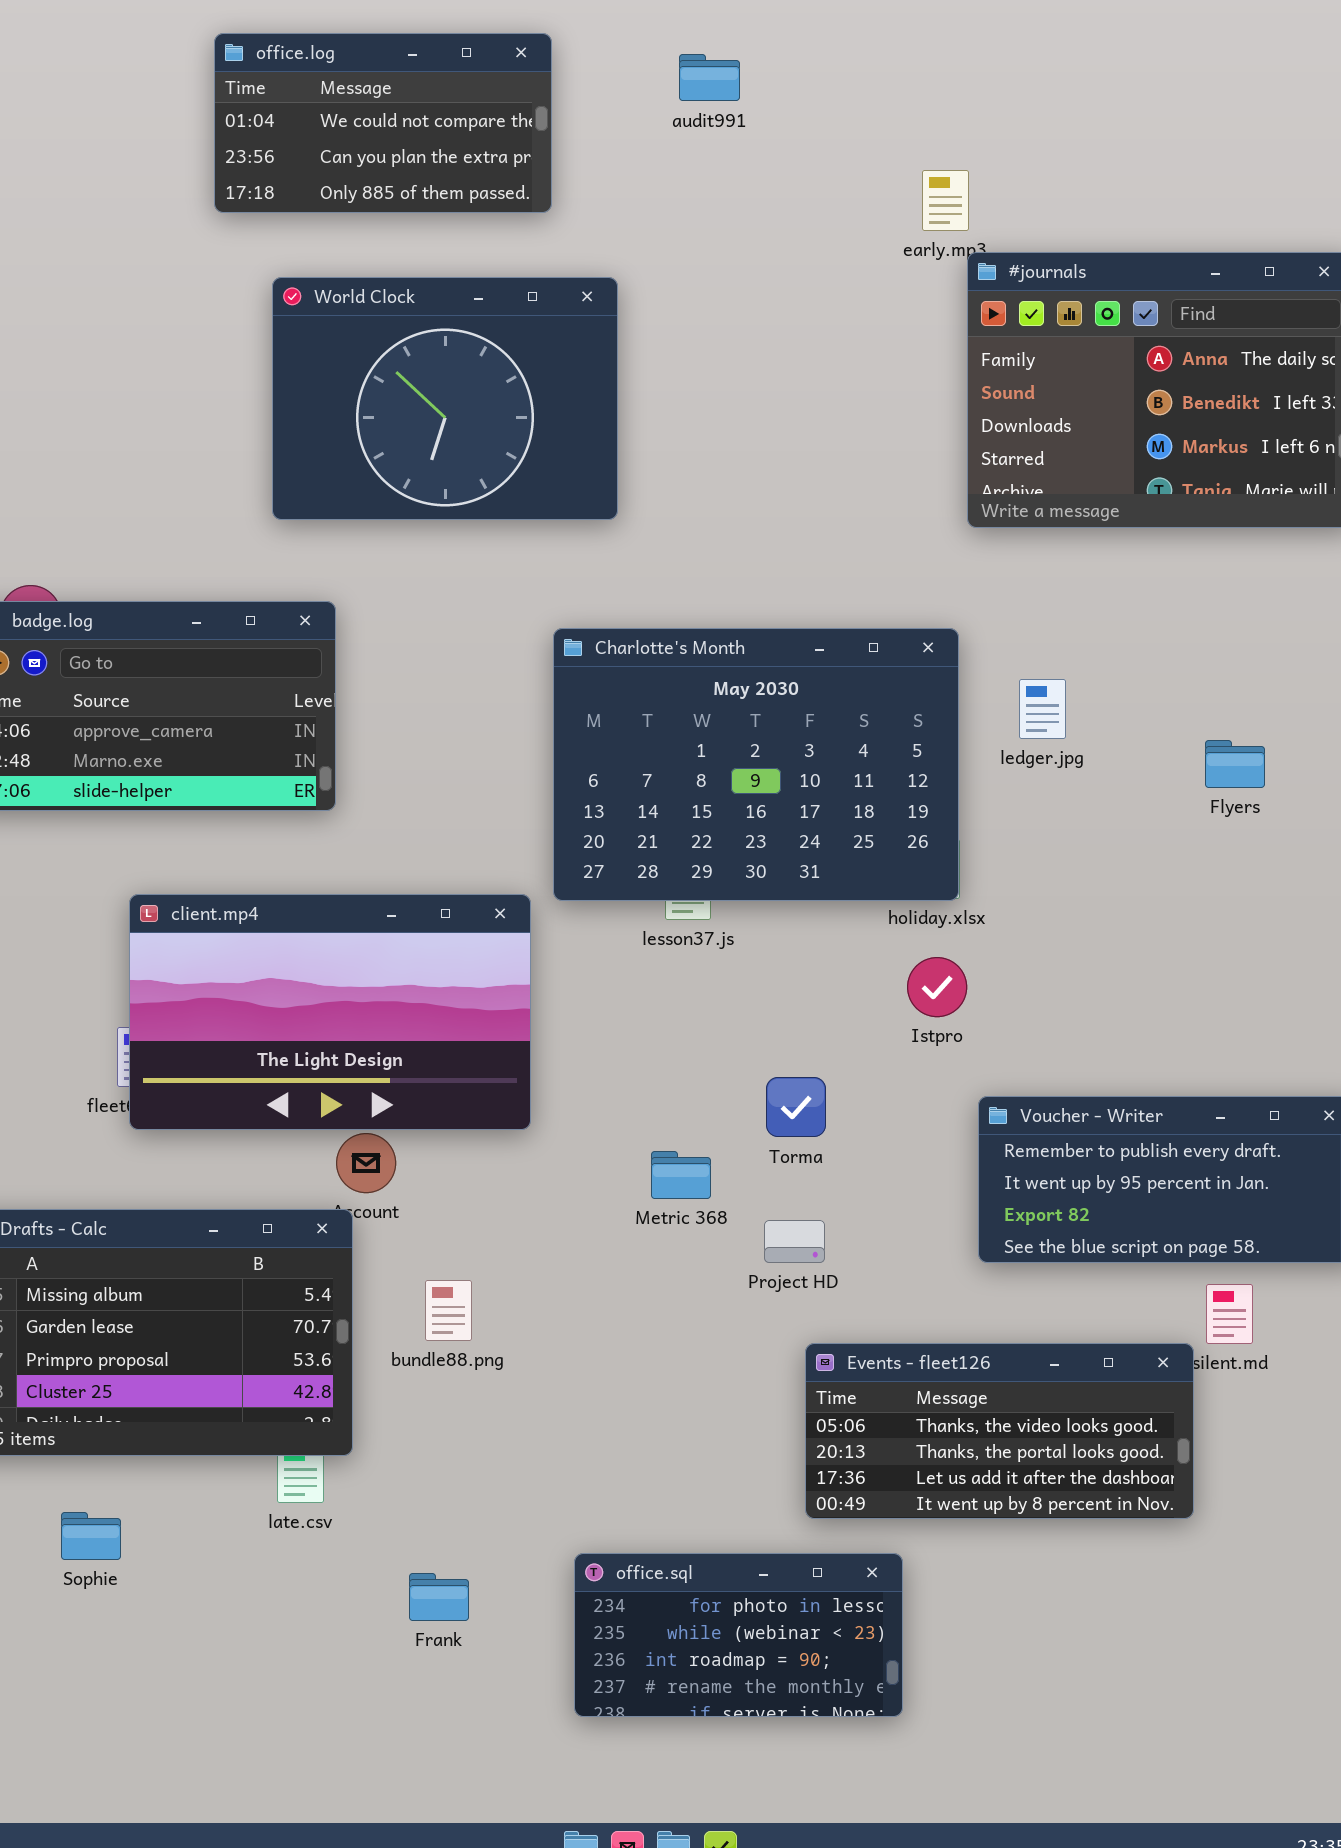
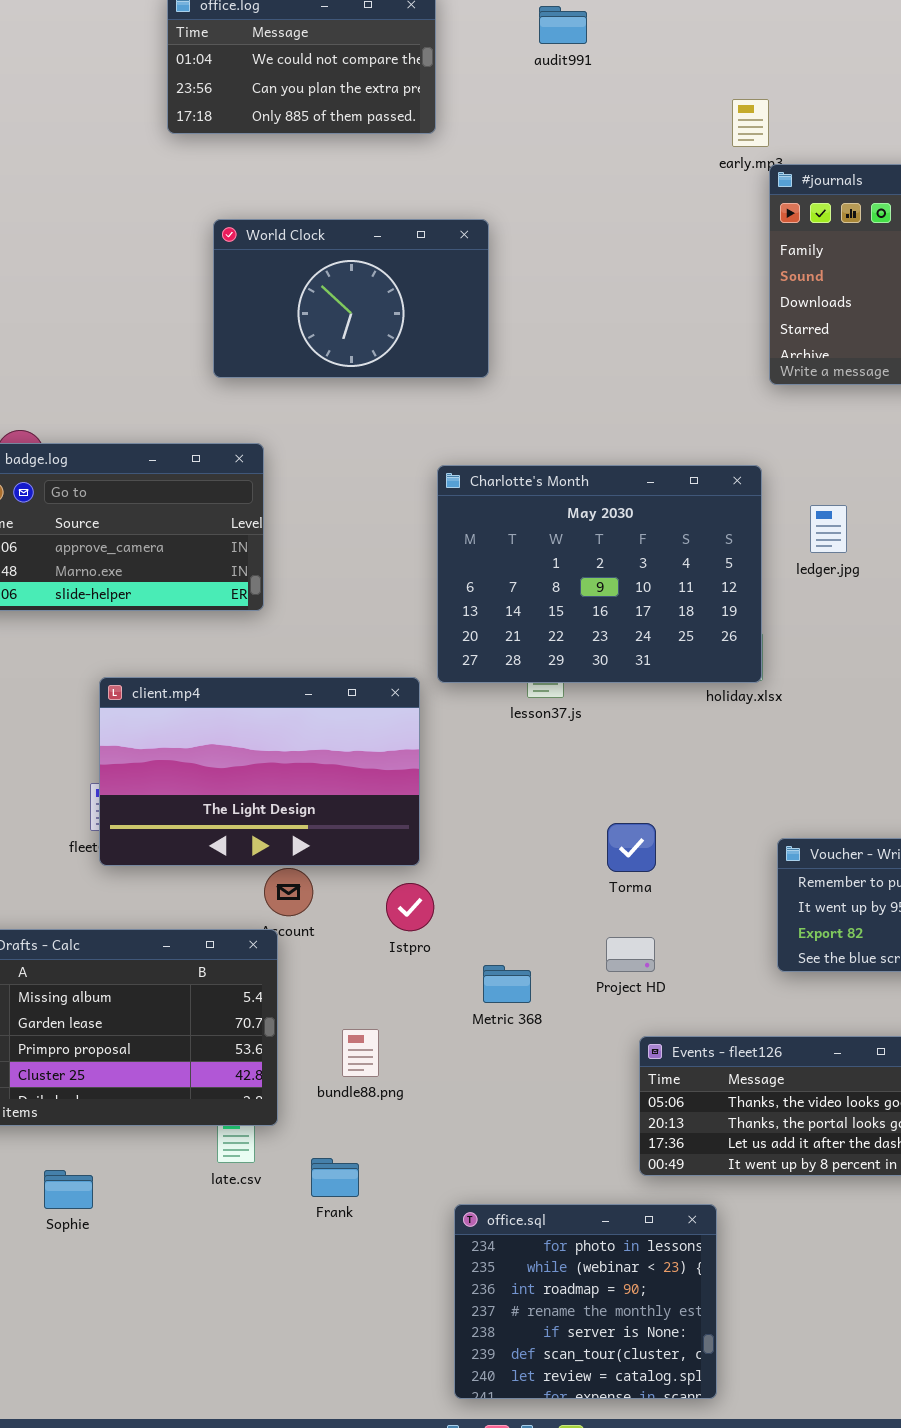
World Clock: [272,277,618,520] -> [213,219,489,378], resized
Istpro: [907,957,967,1017] -> [386,883,434,931], moved
Metric 368: [651,1151,711,1199] -> [483,965,531,1003], moved
bundle88.png: [425,1280,472,1341] -> [342,1029,379,1077], moved
office.sql: [574,1553,903,1717] -> [454,1204,717,1399], resized
Frank: [409,1573,469,1621] -> [311,1158,359,1197], moved

